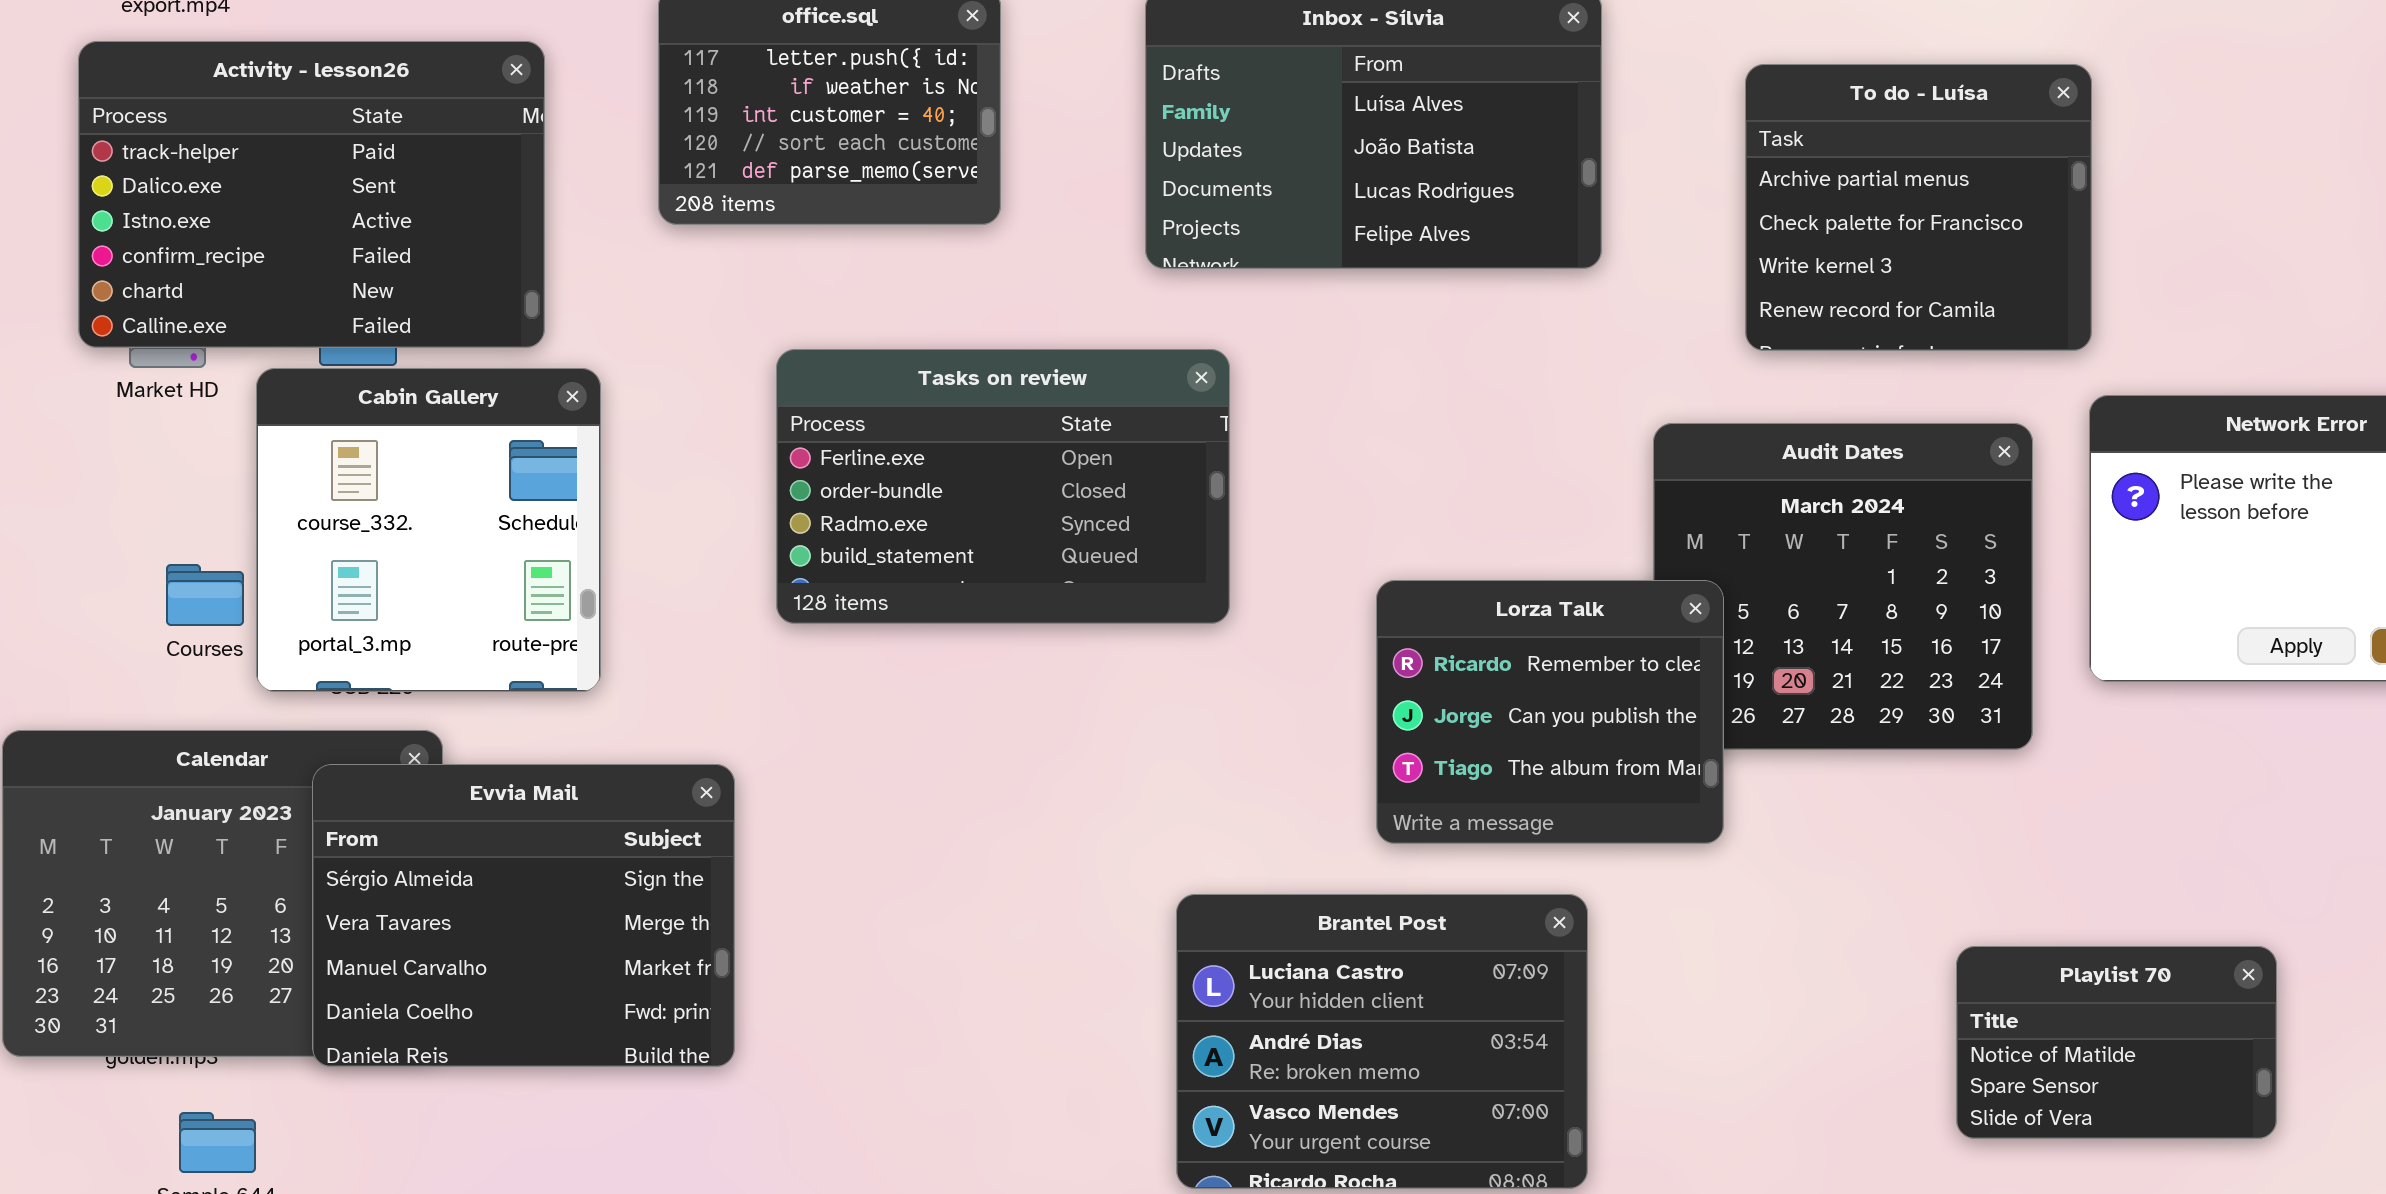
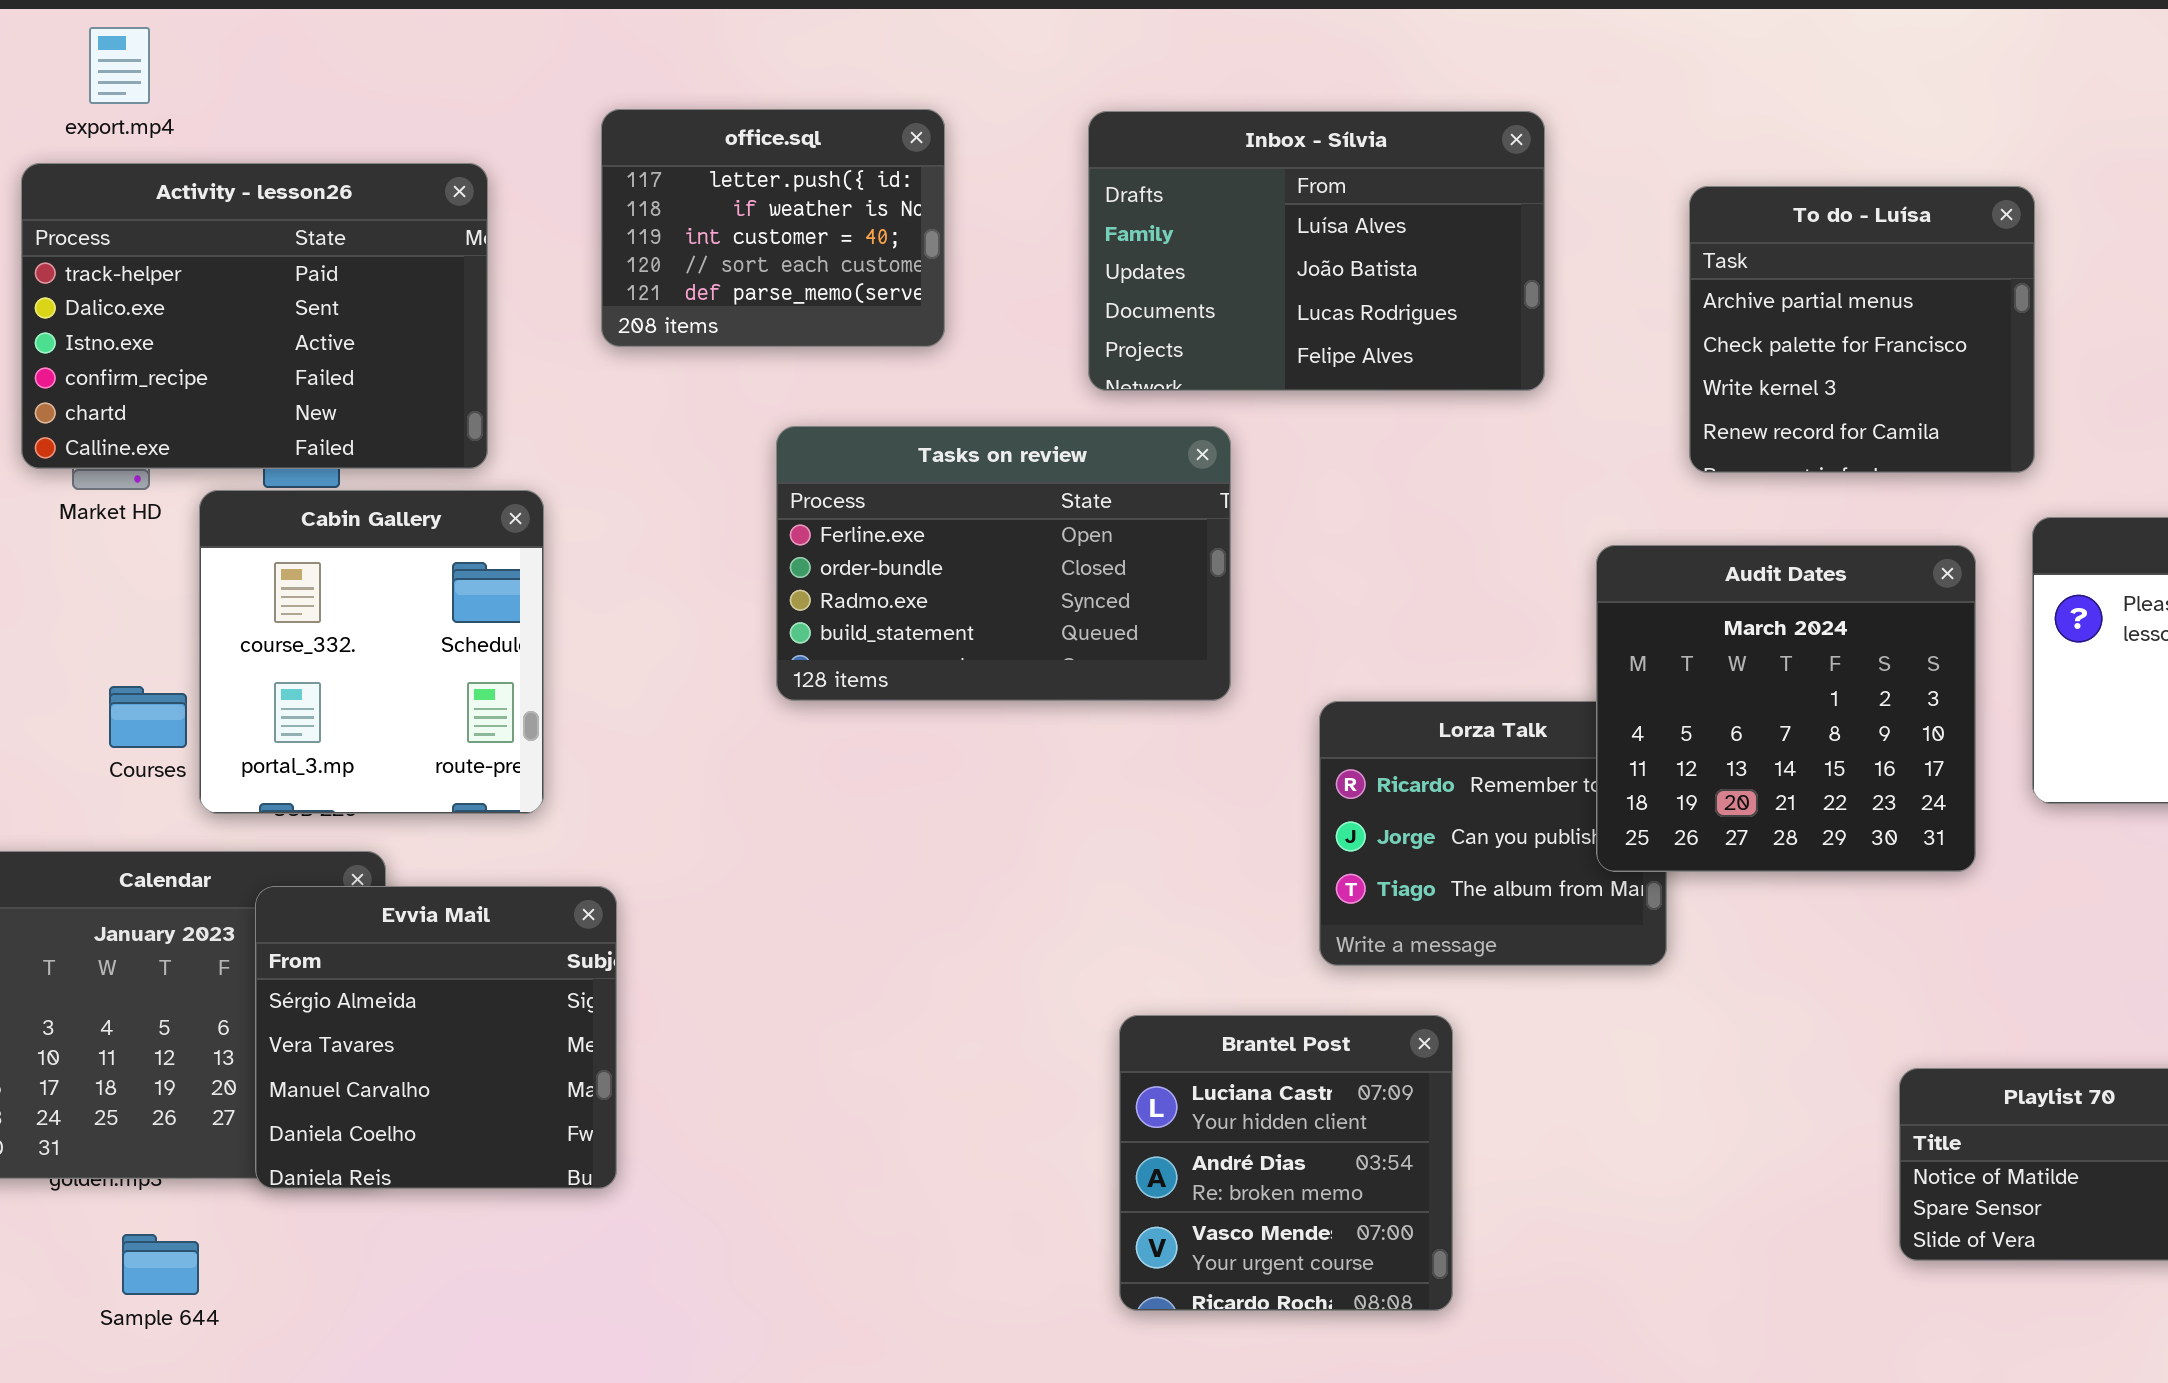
Tasks on review: [776,349,1230,624] -> [776,426,1231,701], moved
Audit Dates: [1653,423,2033,750] -> [1596,545,1976,872], raised
Evvia Mail: [312,764,735,1067] -> [255,886,617,1189], resized
Brantel Post: [1176,894,1588,1189] -> [1119,1015,1453,1311], resized

